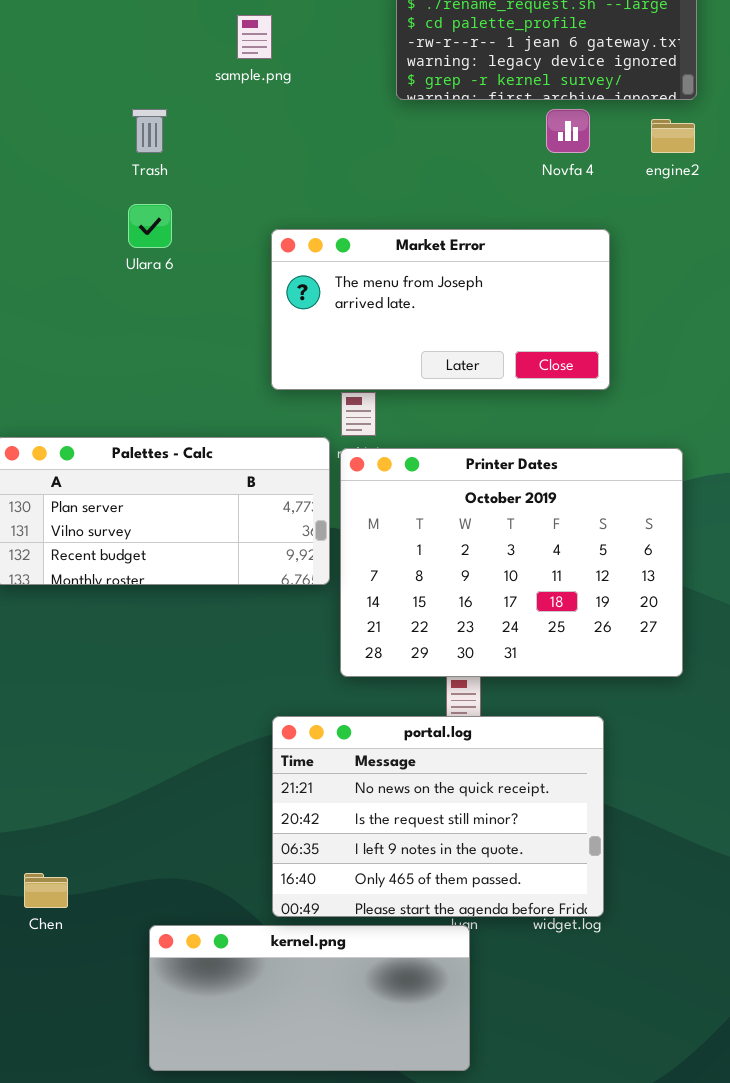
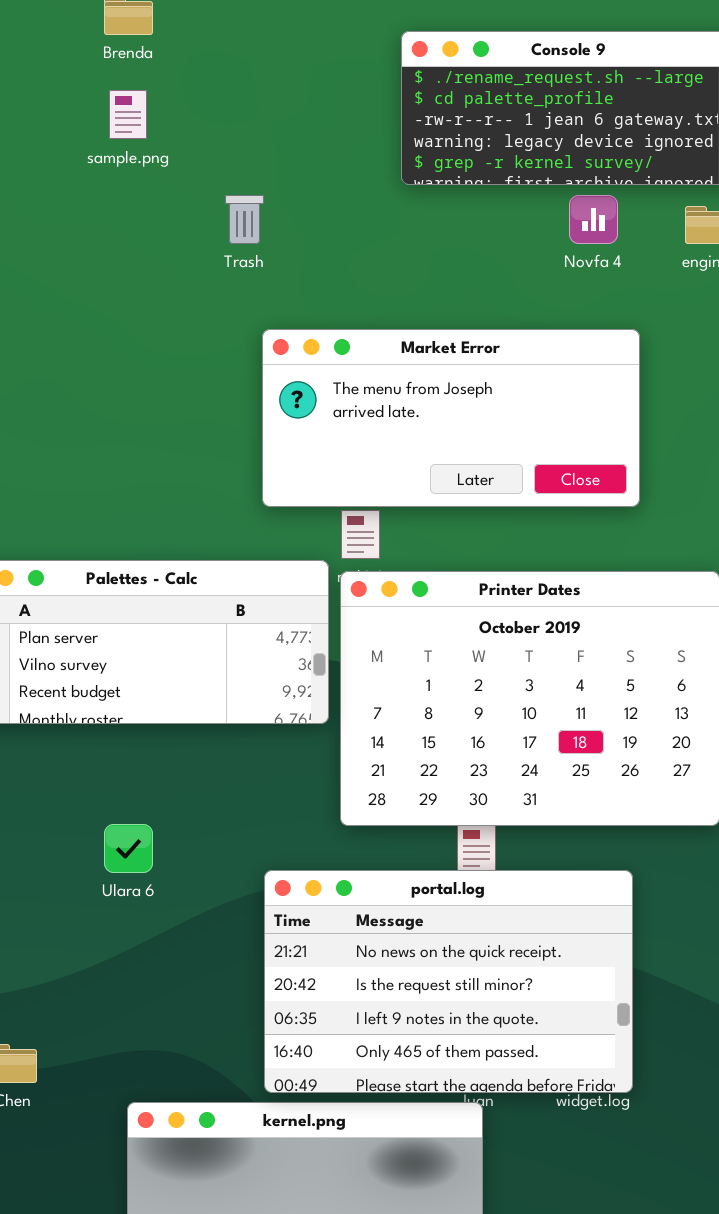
sample.png: [237,15,272,59] -> [109,90,147,139], moved
Trash: [132,109,167,153] -> [225,195,264,244], moved
Ulara 6: [128,204,172,248] -> [104,824,153,873], moved

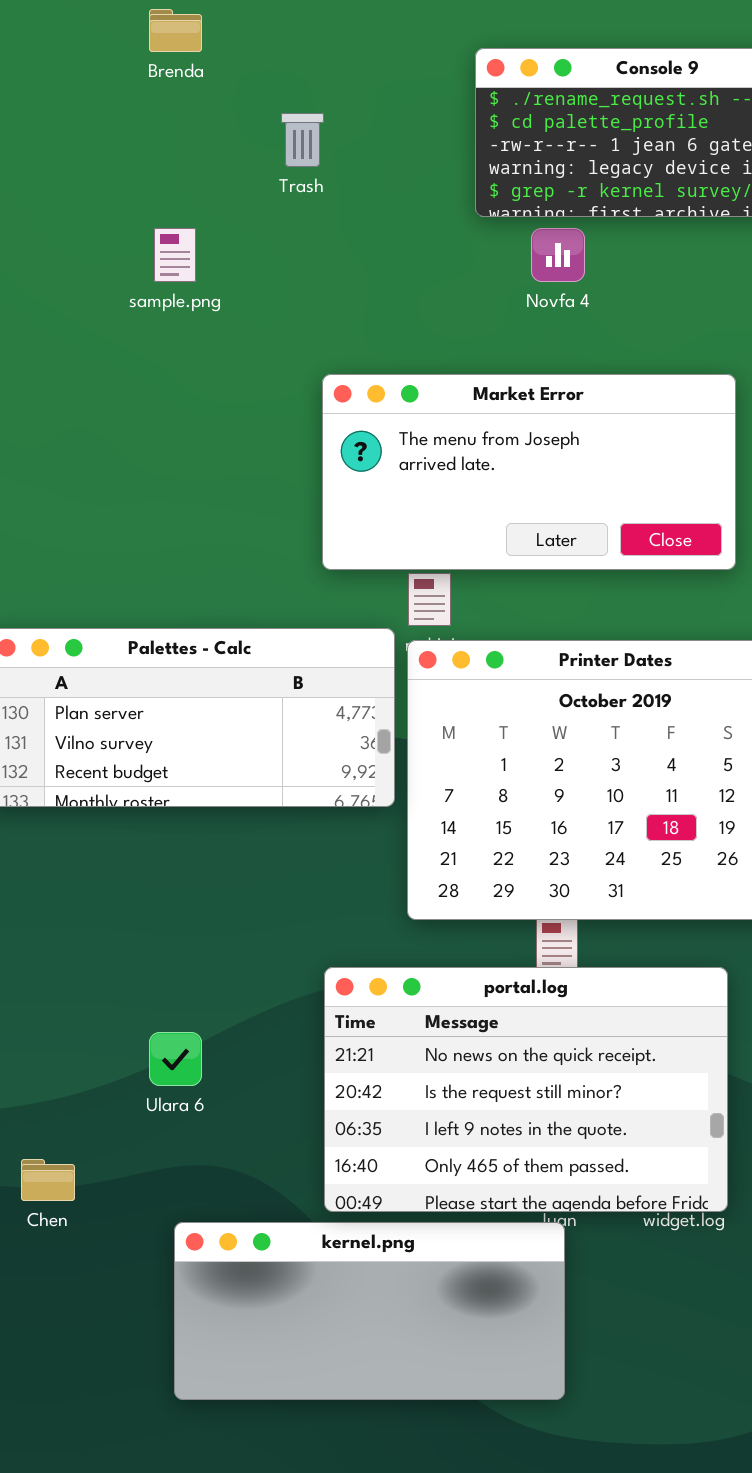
sample.png: [109,90,147,139] -> [154,228,196,282], moved
Trash: [225,195,264,244] -> [281,113,324,167], moved
Novfa 4: [569,195,618,244] -> [531,228,585,282], moved
Ulara 6: [104,824,153,873] -> [149,1032,202,1086], moved

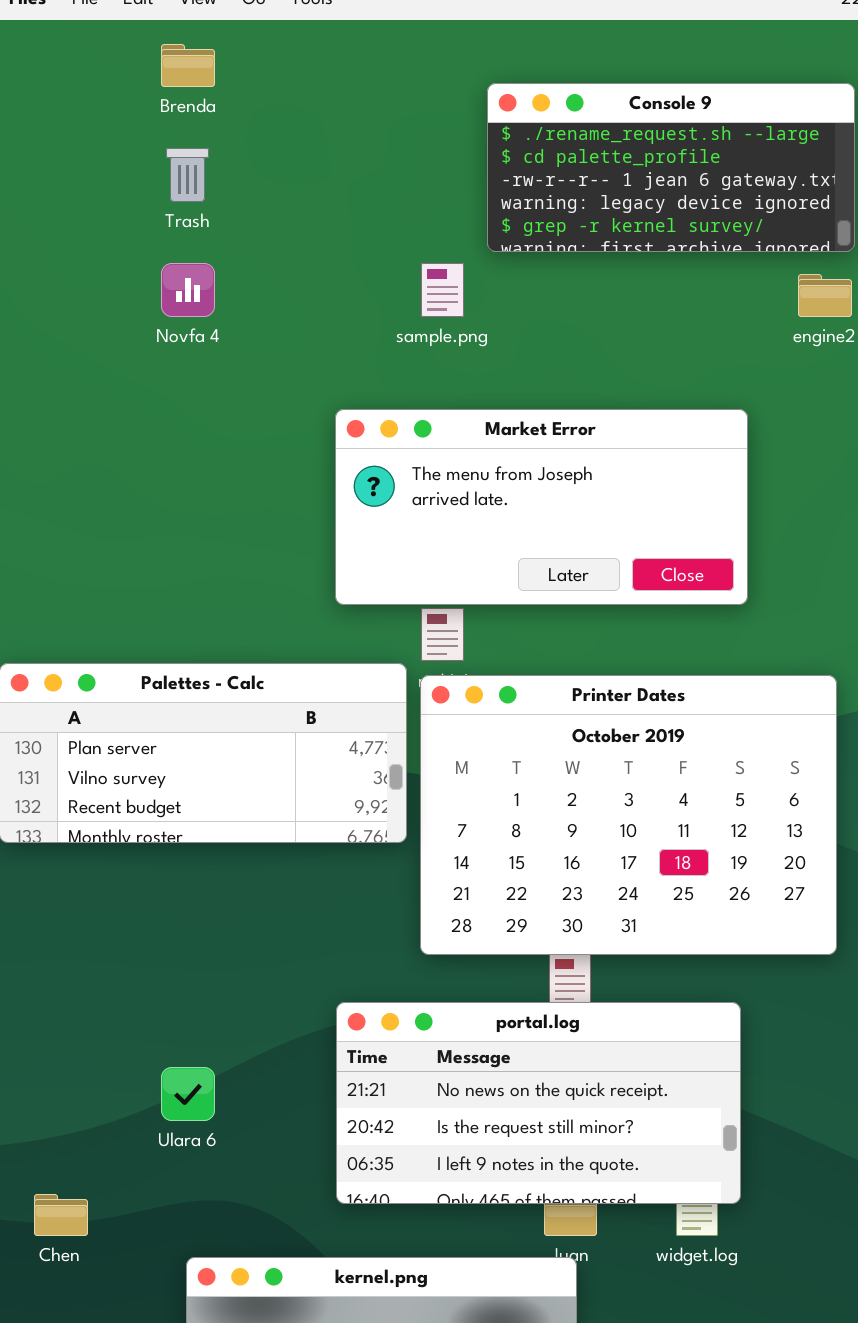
Trash: [281,113,324,167] -> [166,148,209,202], moved
sample.png: [154,228,196,282] -> [421,263,464,317], moved
Novfa 4: [531,228,585,282] -> [161,263,215,317], moved
portal.log: [324,967,728,1212] -> [336,1002,741,1204], resized

